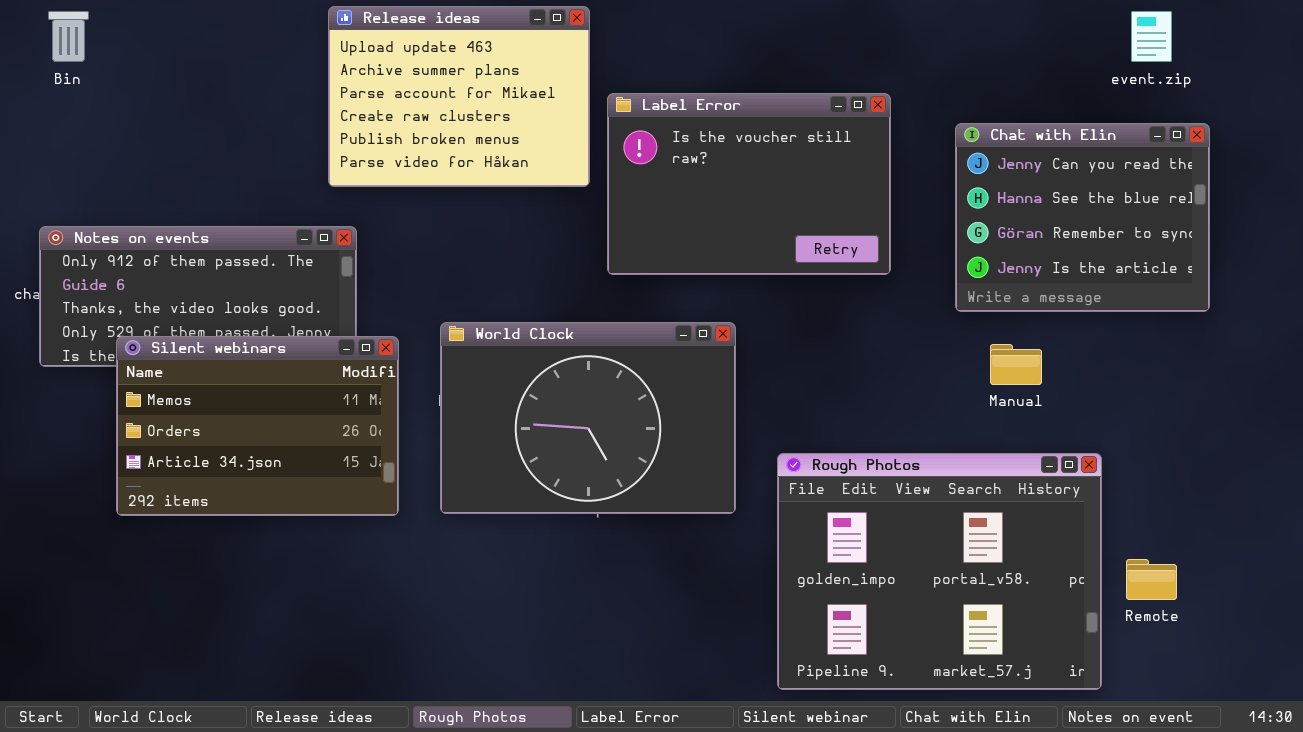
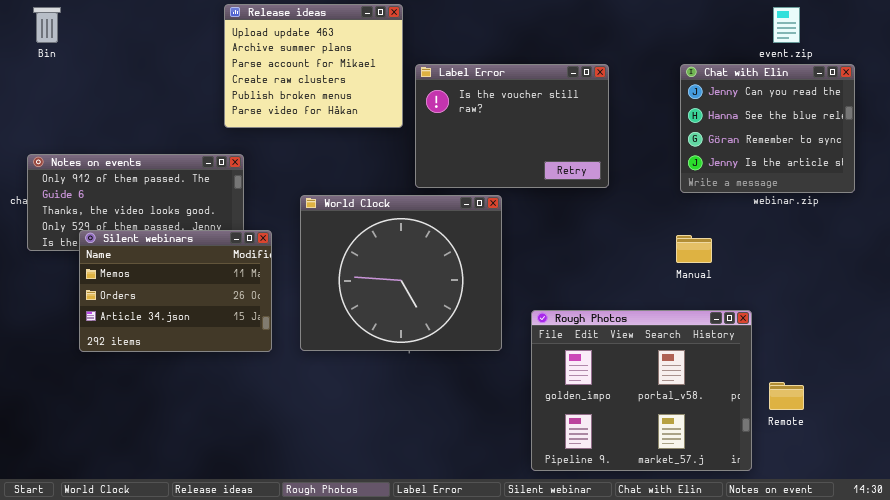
Chat with Elin: [955,123,1210,312] -> [680,64,855,193], moved
World Clock: [440,322,736,514] -> [300,195,502,351], resized

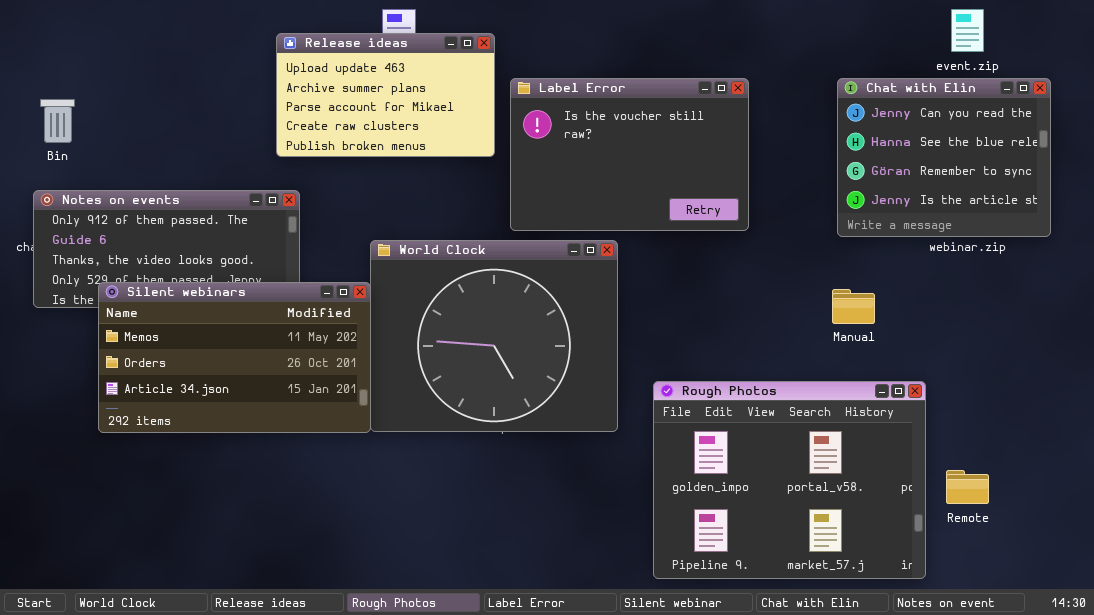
Release ideas: [224,4,403,128] -> [276,33,495,157], resized
Bin: [33,7,61,43] -> [40,99,75,143], moved
Silent webinars: [79,230,272,352] -> [98,282,371,433], resized

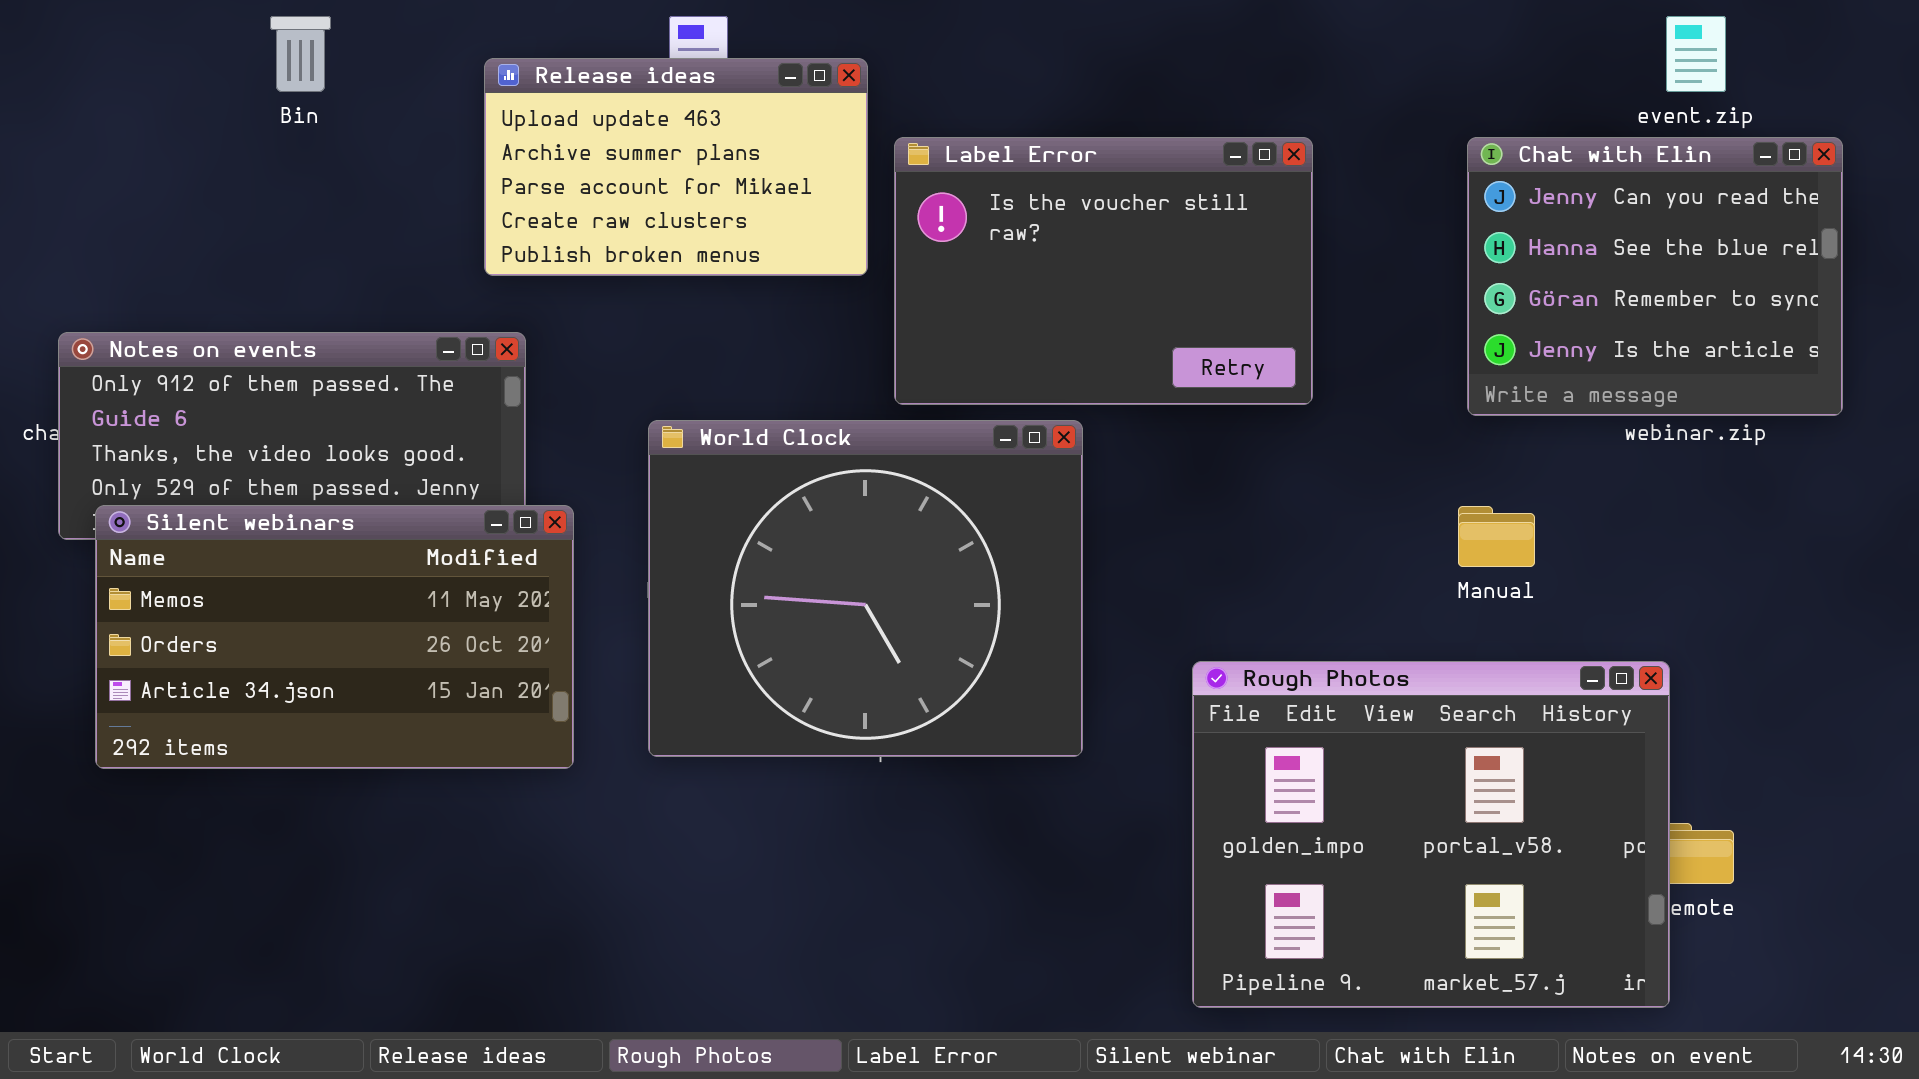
Bin: [40,99,75,143] -> [270,16,331,92], moved
Silent webinars: [98,282,371,433] -> [95,505,574,769], moved
Rough Photos: [653,381,926,579] -> [1192,661,1670,1008], moved

